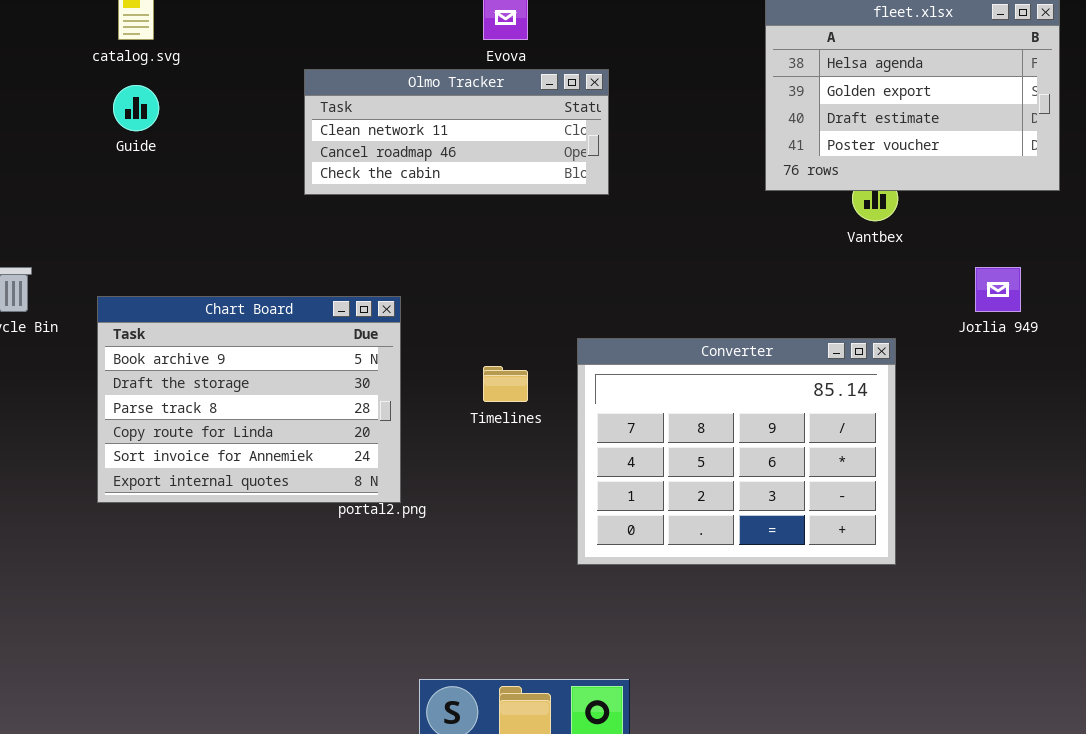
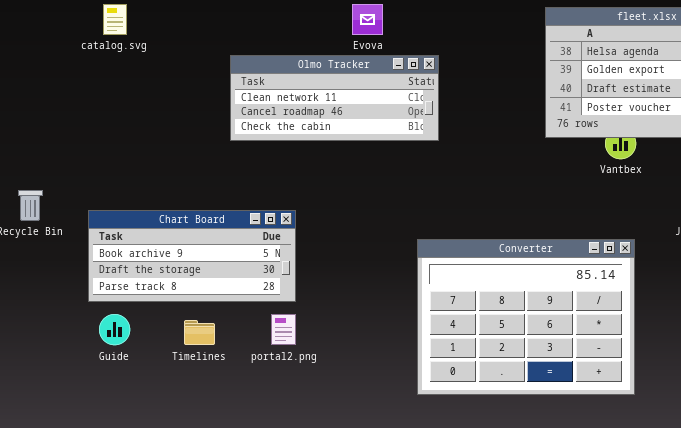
Guide: [113,85,159,131] -> [99,314,130,345], moved
Chart Board: [97,296,401,503] -> [88,210,296,302], resized
Timelines: [483,366,528,402] -> [184,320,215,345], moved

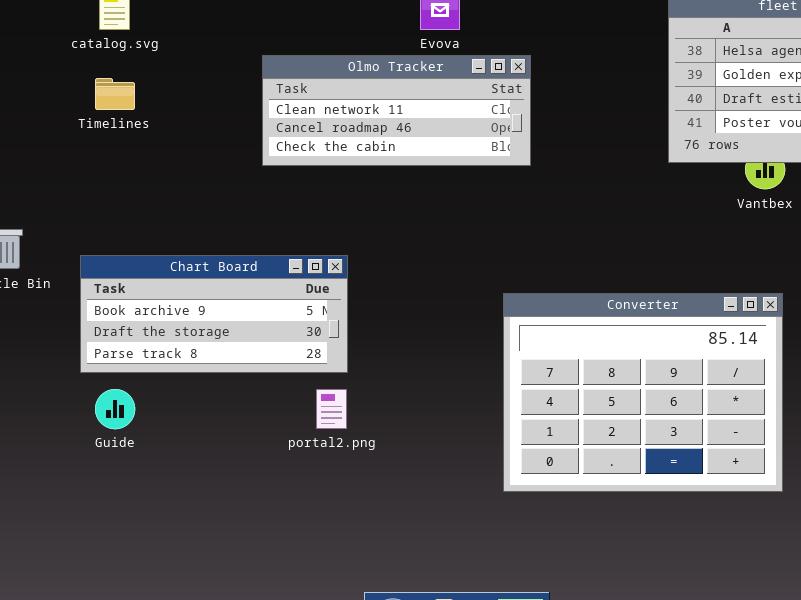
Timelines: [184,320,215,345] -> [95,78,135,110], moved

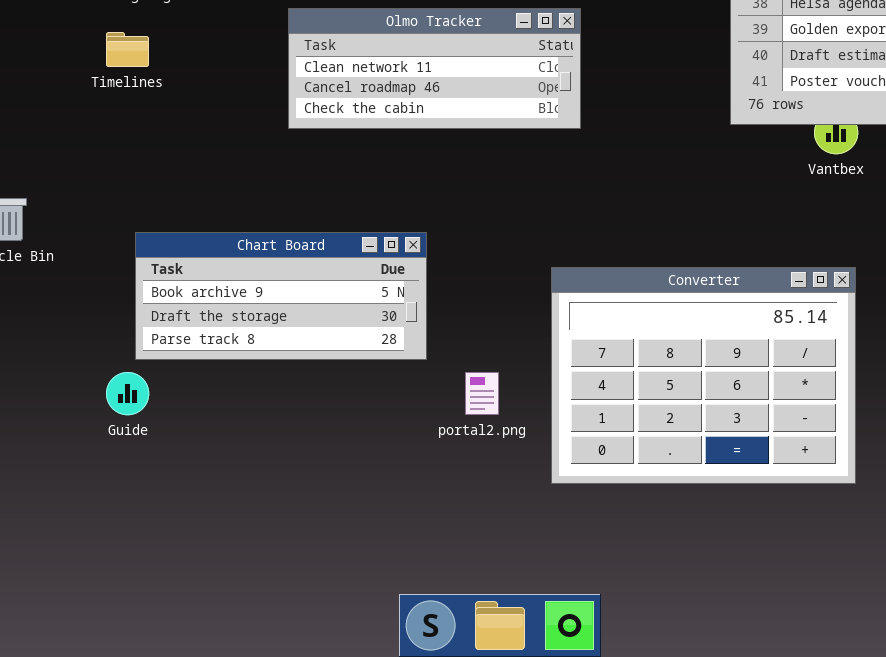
Chart Board: [80,255,348,373] -> [135,232,427,360], moved
portal2.png: [316,389,347,429] -> [465,372,499,415], moved

